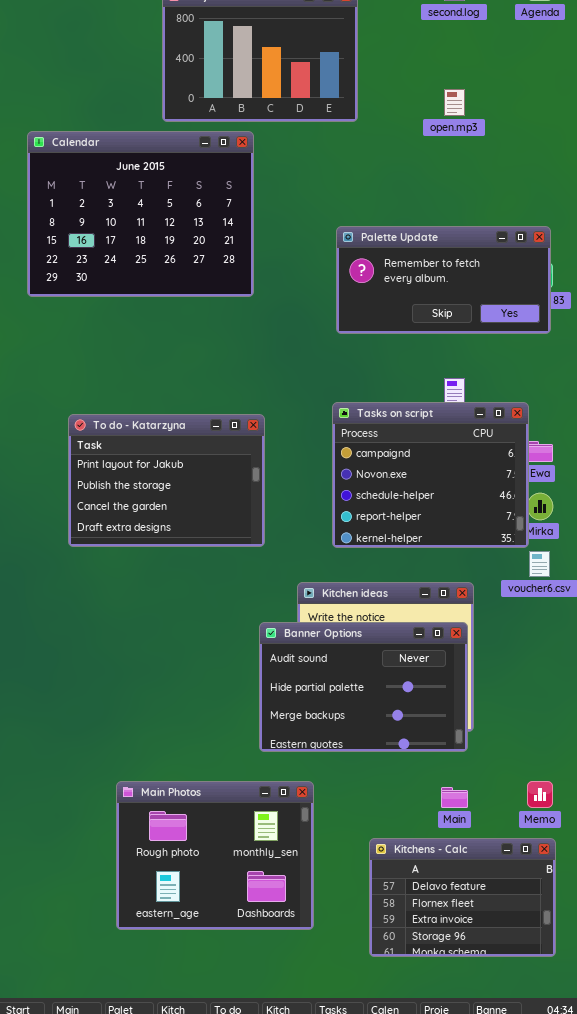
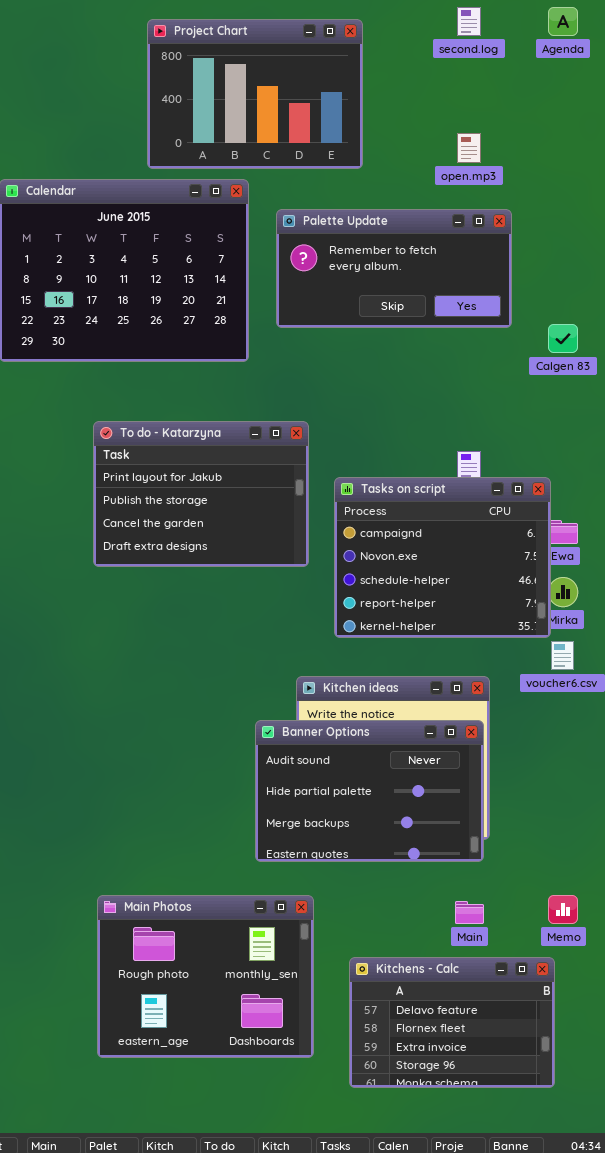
Palette Update: [336,226,551,334] -> [276,209,512,328], moved
To do - Katarzyna: [68,414,265,547] -> [93,421,309,567], moved
Kitchens - Calc: [369,838,556,957] -> [349,957,555,1088], moved

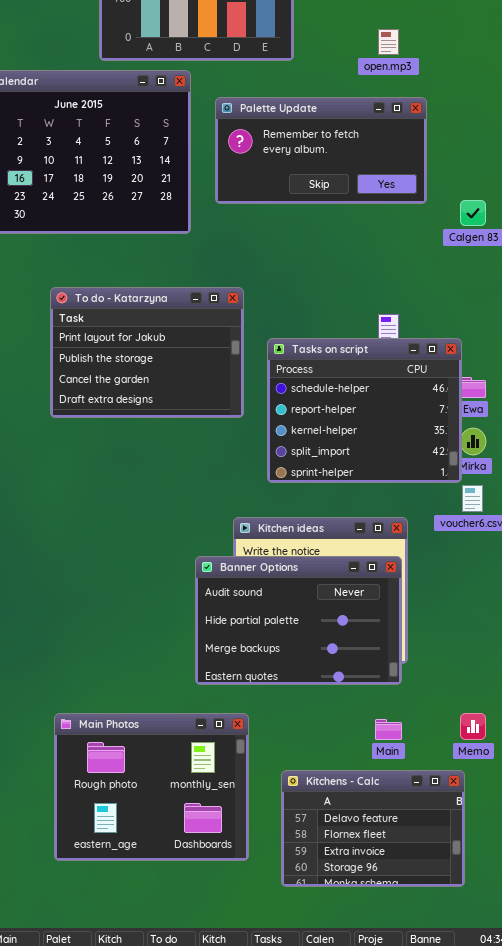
Tasks on script: [334,477,551,638] -> [267,338,462,483], scrolled down 2 rows

